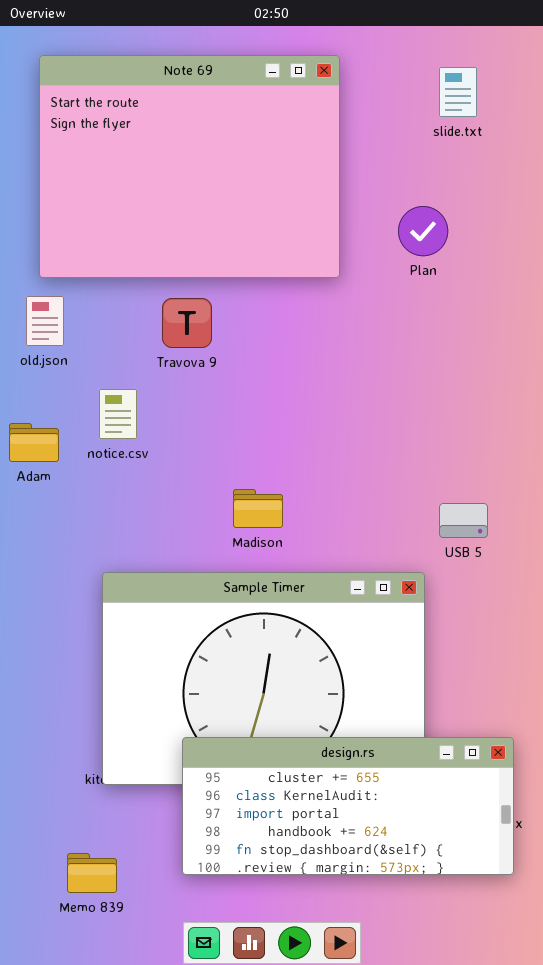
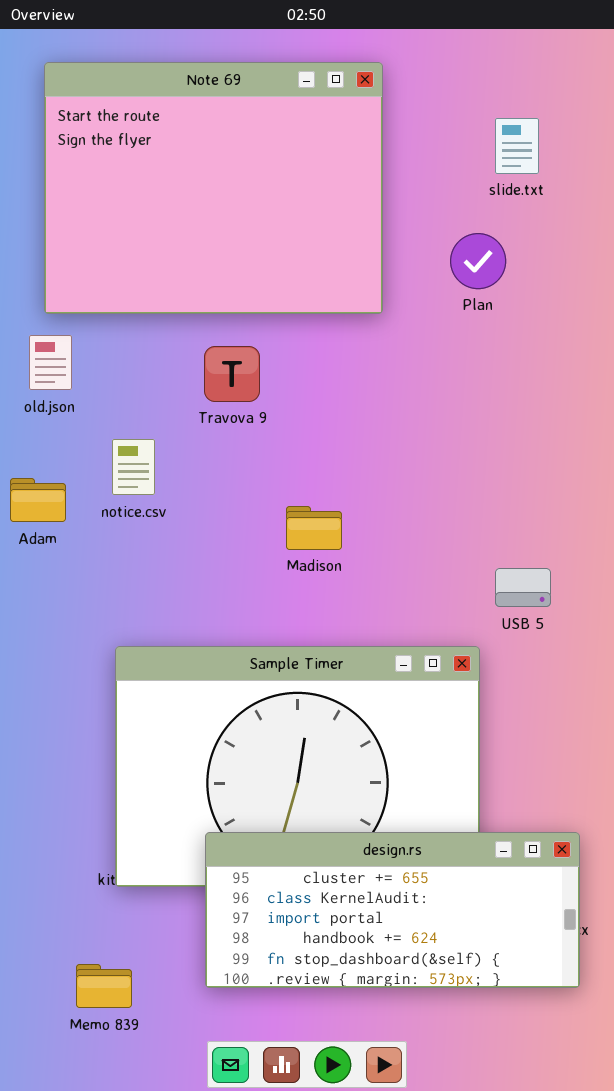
slide.txt: [439,67,477,117] -> [495,118,539,174], moved
Travova 9: [162,298,212,348] -> [204,346,260,402], moved
Madison: [233,489,283,528] -> [286,506,342,550], moved

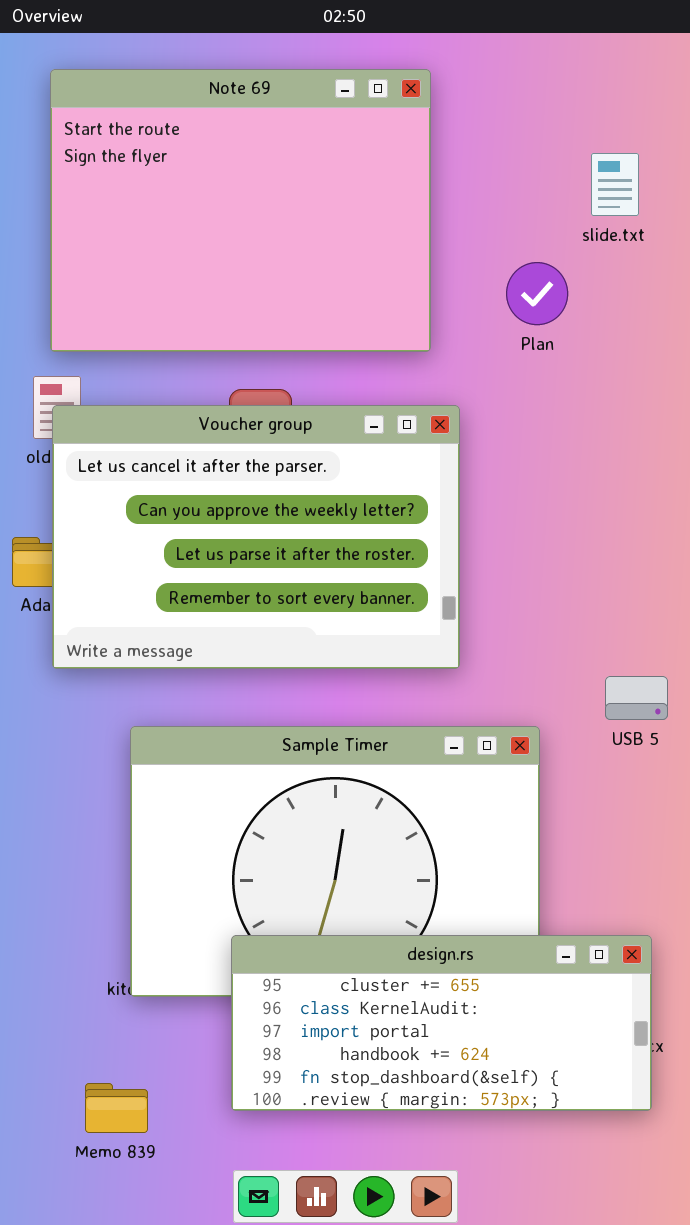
slide.txt: [495,118,539,174] -> [591,153,639,216], moved
Voucher group: none -> [52,405,460,669], opened
USB 5: [495,568,551,607] -> [605,676,668,720], moved

